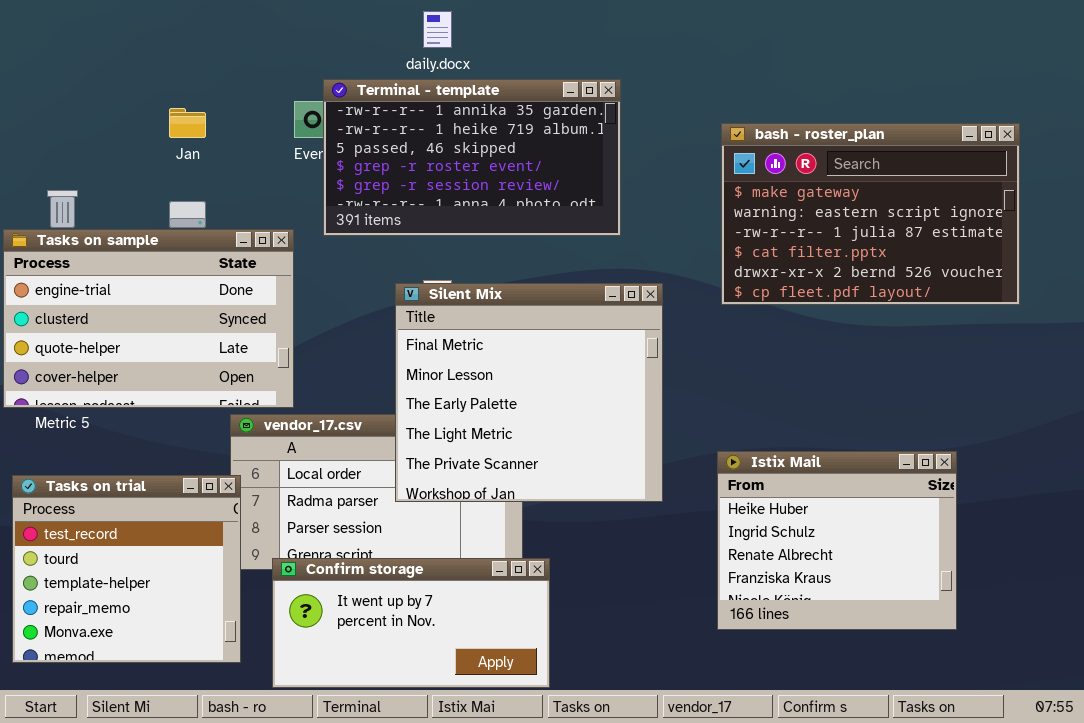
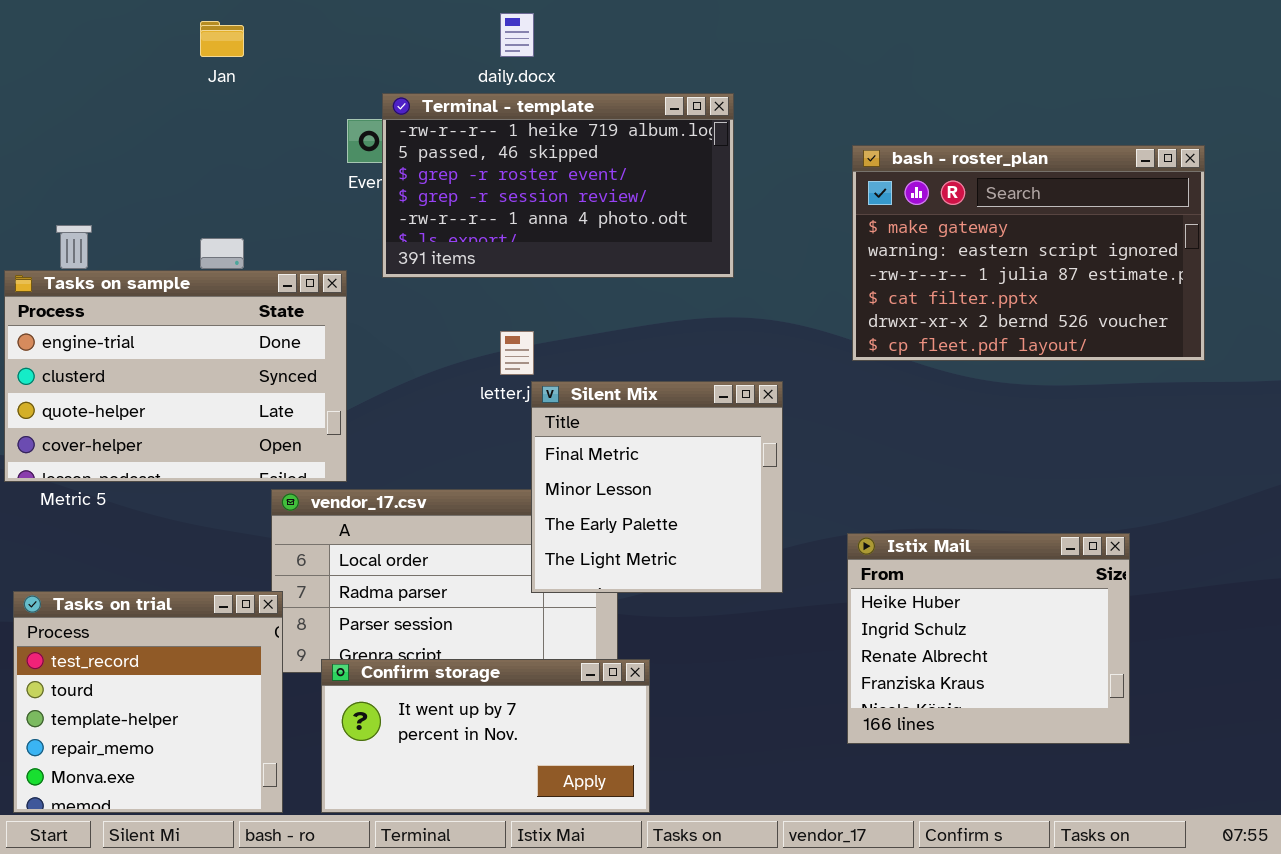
Terminal - template: [323,79,621,236] -> [382,93,734,278], scrolled down 1 row
Jan: [169,108,206,138] -> [200,21,244,57], moved
Silent Mix: [395,283,663,502] -> [531,381,783,593], resized
Tasks on trial: [12,475,241,663] -> [13,591,283,813], moved

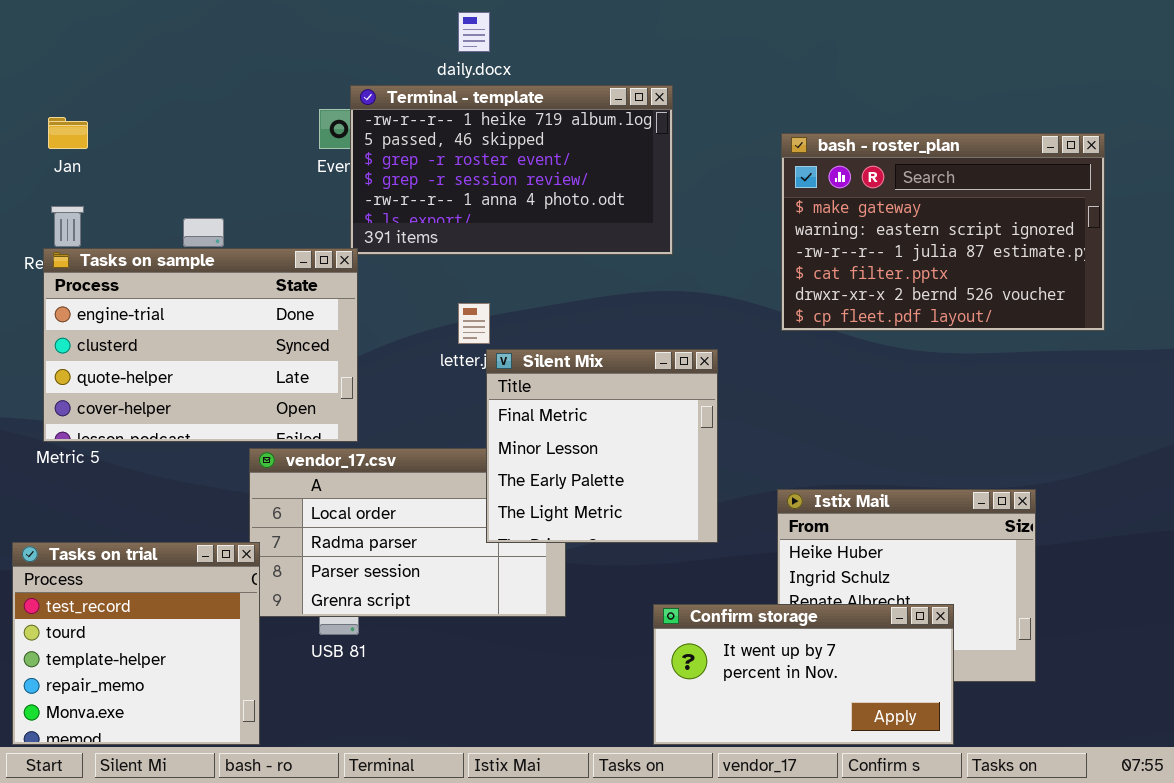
Jan: [200,21,244,57] -> [48,117,88,149], moved
Tasks on sample: [4,270,347,482] -> [43,248,358,442], moved
Confirm storage: [321,659,650,813] -> [653,604,954,745], moved

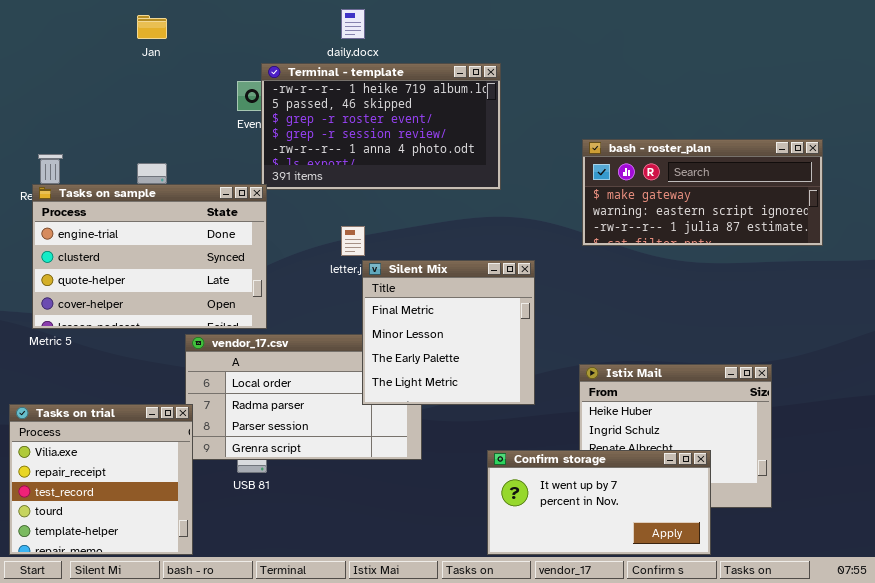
Jan: [48,117,88,149] -> [137,15,167,39], moved
bash - roster_plan: [781,133,1105,331] -> [582,139,823,246], resized
Tasks on trial: [12,542,260,745] -> [9,404,193,555], scrolled up 2 rows

